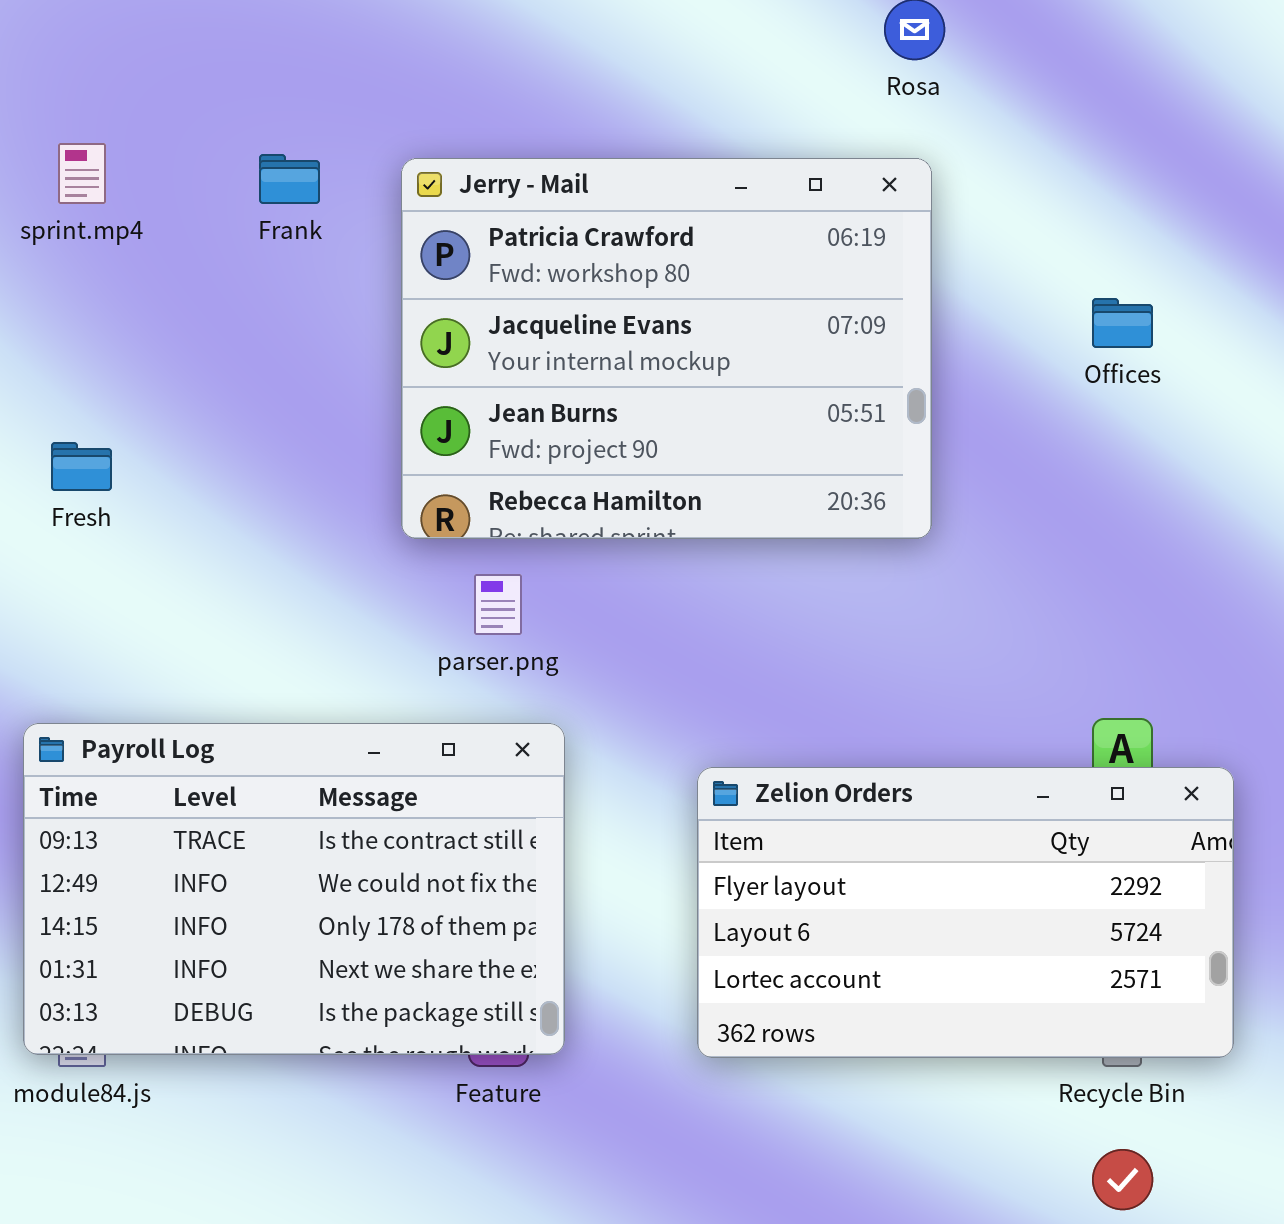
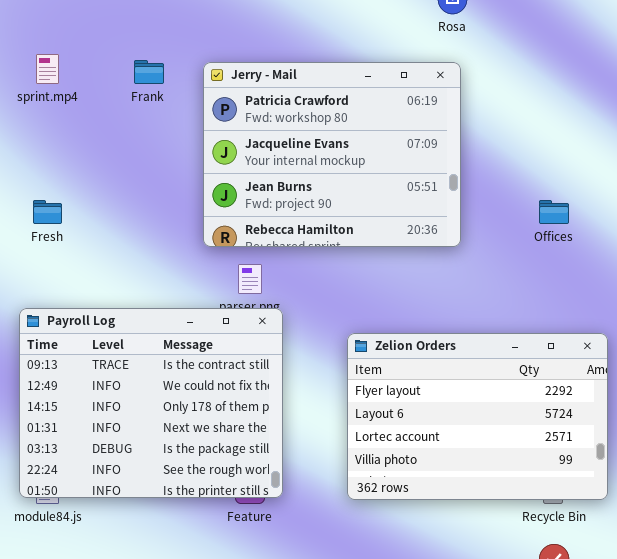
Offices: [1092,298,1153,348] -> [539,200,569,224], moved
Payroll Log: [23,723,565,1055] -> [19,308,283,498], resized
Zelion Orders: [697,767,1234,1058] -> [347,333,608,500], resized

